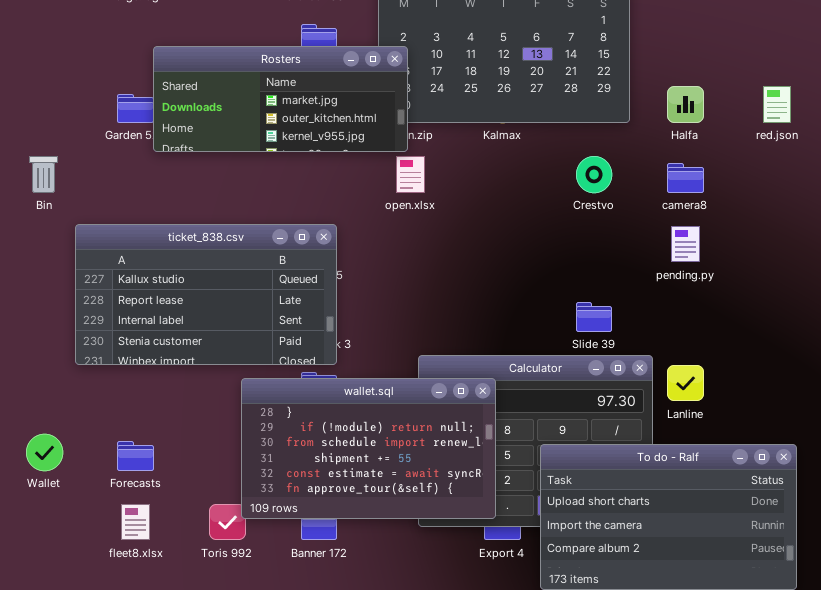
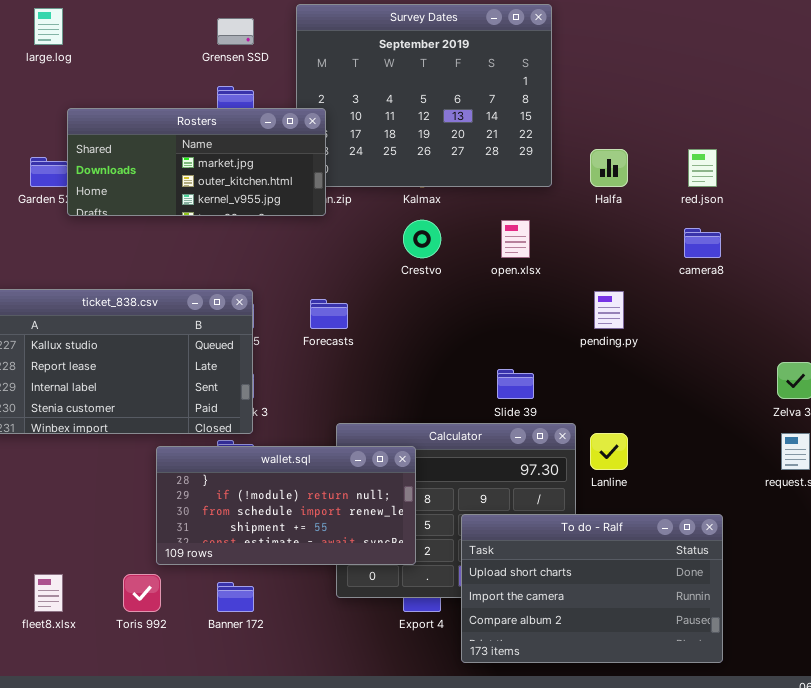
open.xlsx: [396,156,425,193] -> [501,220,530,258], moved
Crestvo: [576,156,612,193] -> [403,220,441,258], moved
camera8: [667,163,704,193] -> [684,228,721,258], moved
wallet.sql: [241,378,496,519] -> [156,446,416,565], resized
Forecasts: [117,441,154,471] -> [310,299,348,329], moved

